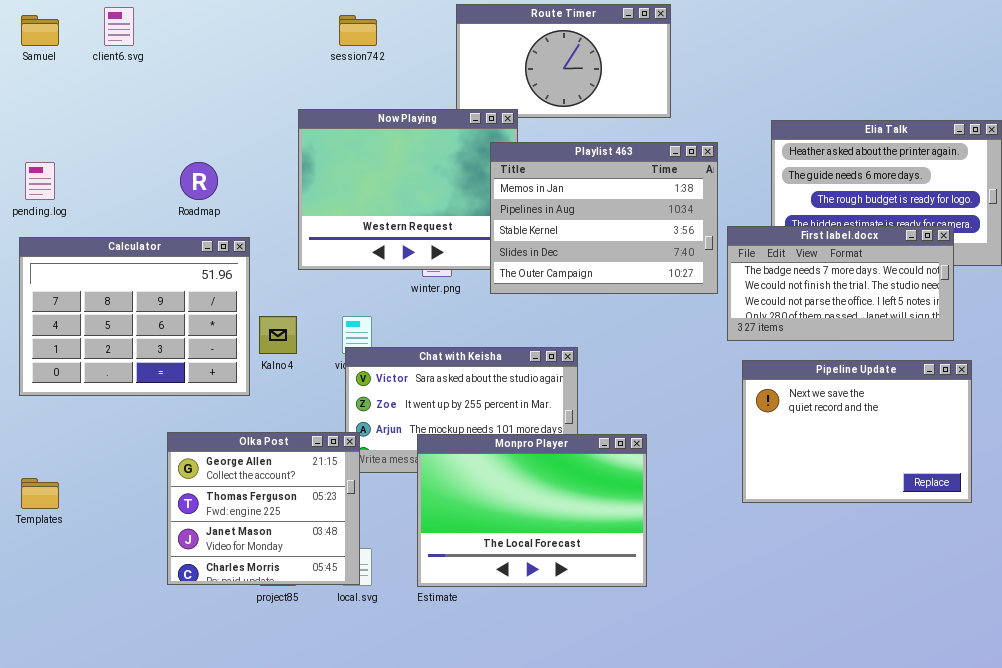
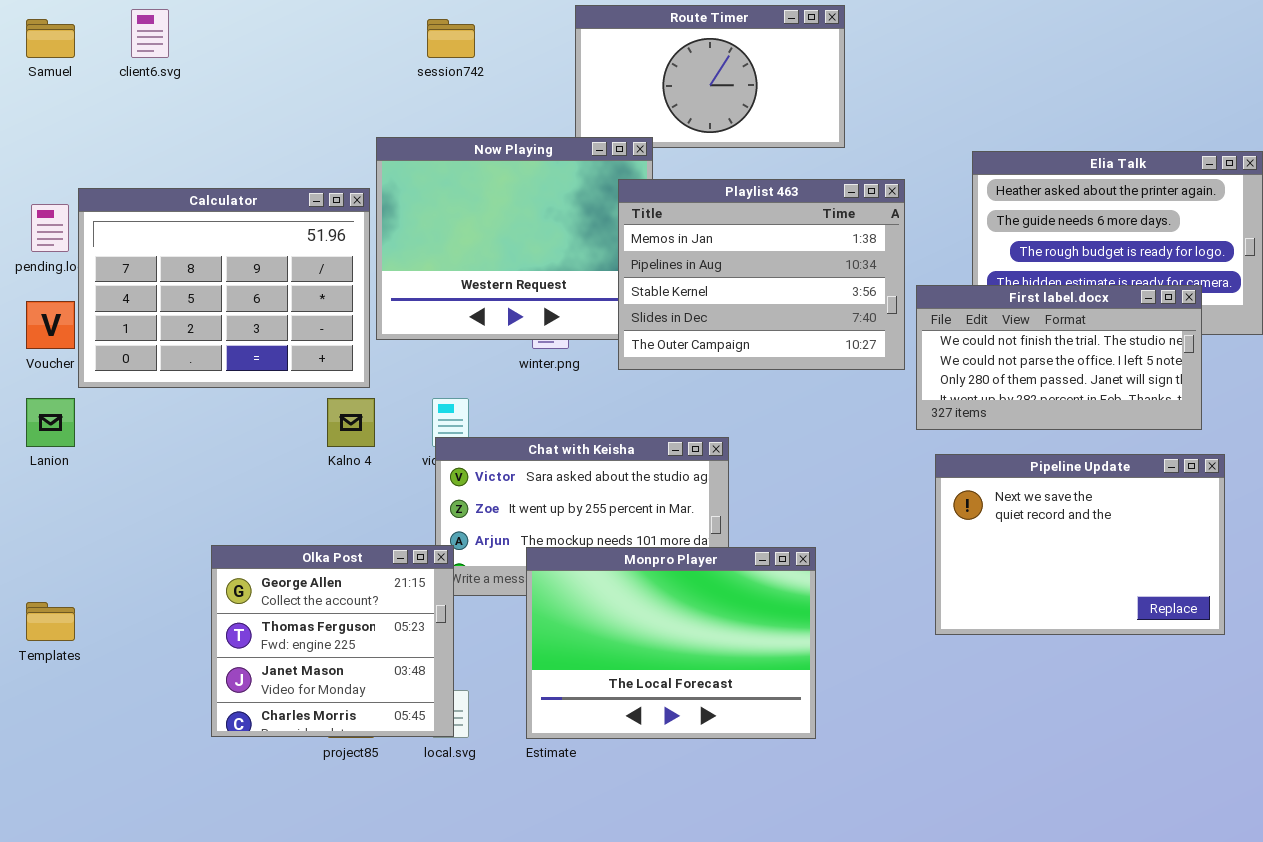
First label.docx: [727,226,954,341] -> [916,285,1202,430], scrolled down 1 row
Calculator: [19,237,250,396] -> [78,188,370,388], moved

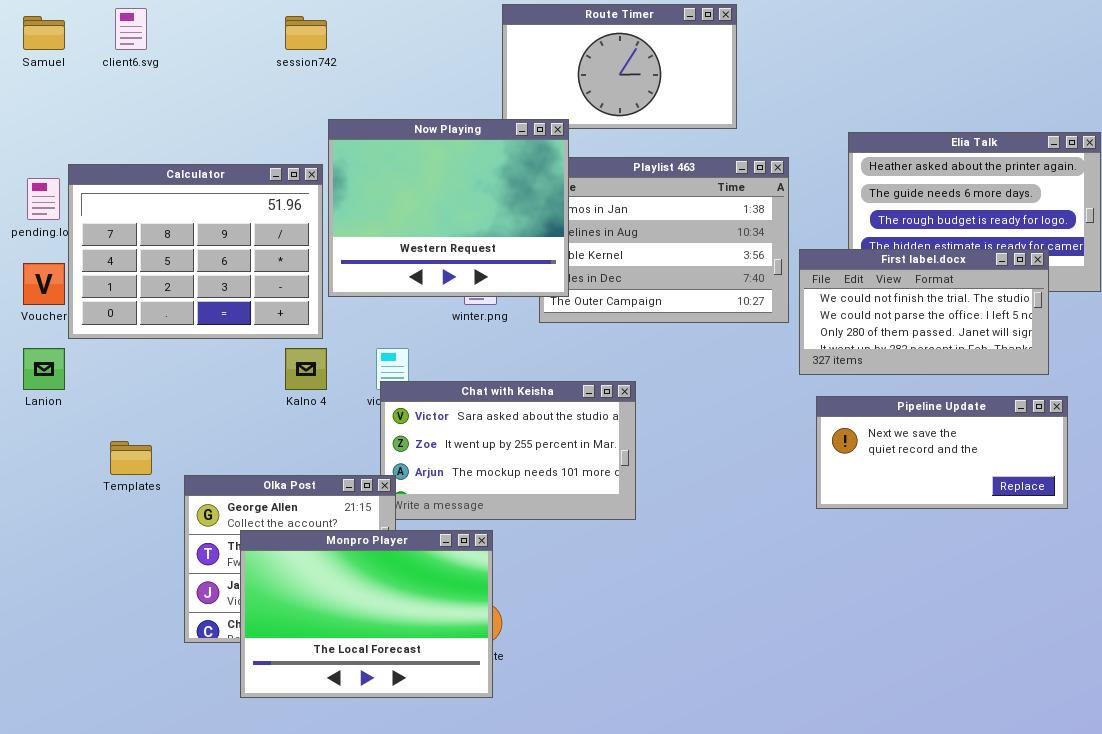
session742: [427,19,475,58] -> [285,16,327,50], moved
Now Playing: [376,137,653,340] -> [328,119,569,297], raised
Pipeline Update: [935,454,1225,635] -> [816,396,1068,509], resized
Monpro Player: [526,547,816,739] -> [240,530,493,698], moved
Templates: [26,602,75,641] -> [110,441,152,475], moved

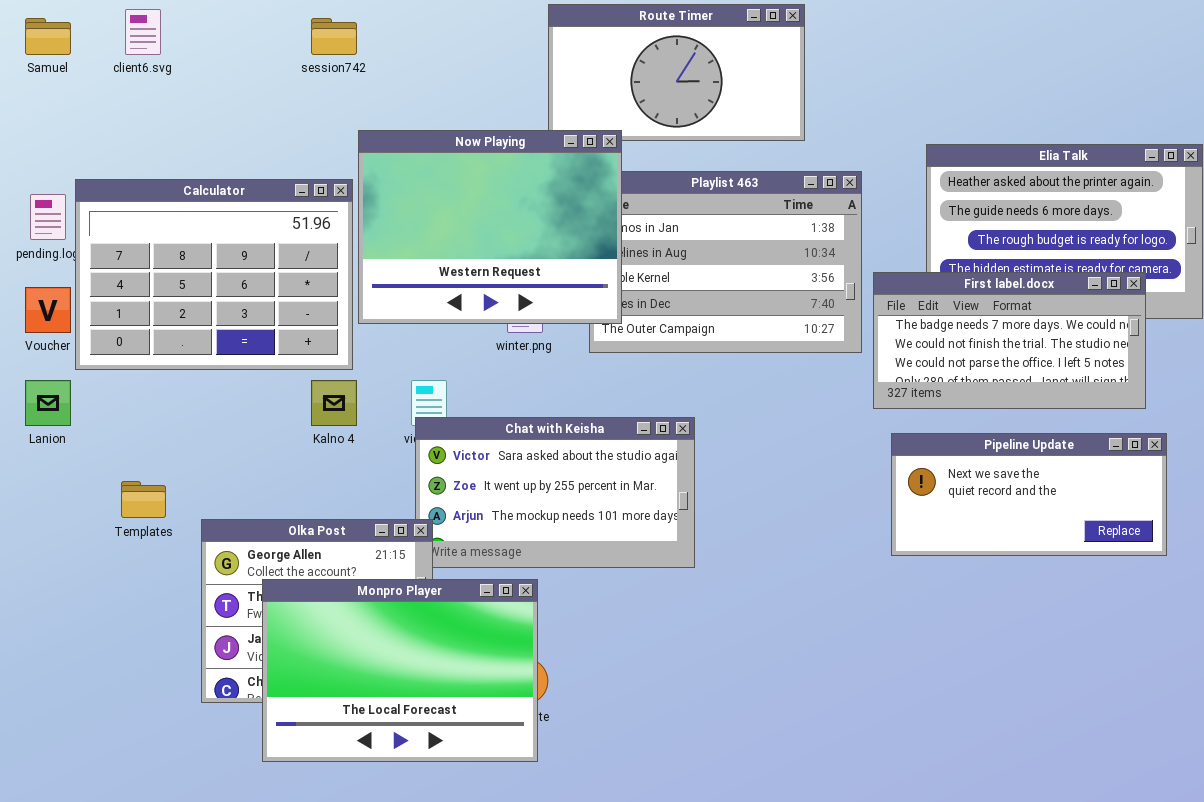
First label.docx: [799,249,1049,375] -> [873,272,1146,409], scrolled up 1 row

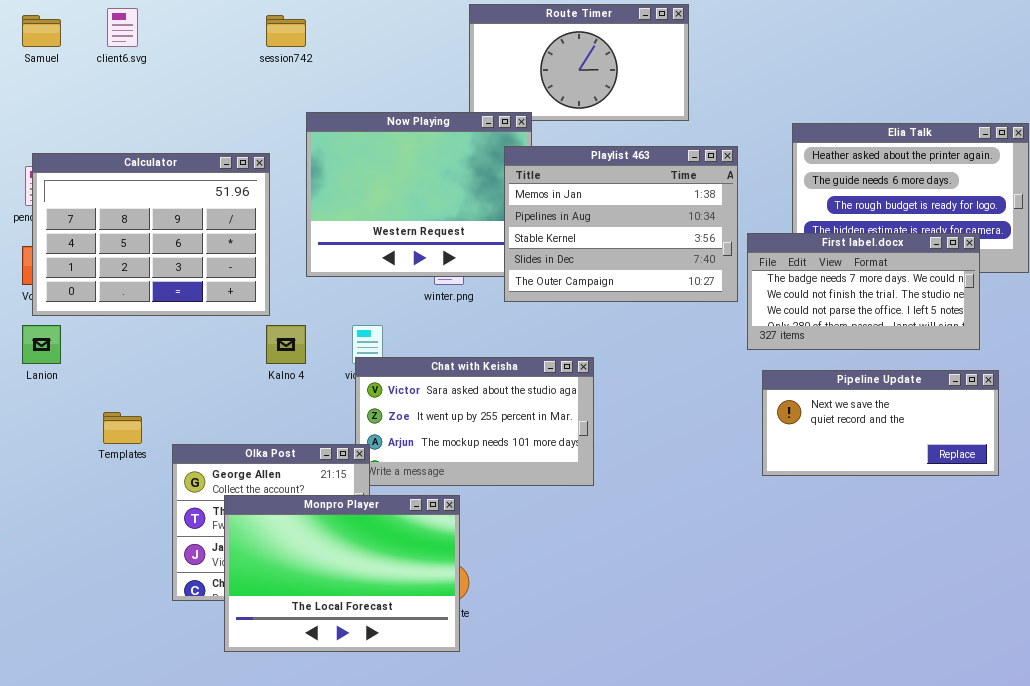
Playlist 463: [589,171,862,353] -> [504,146,738,302], raised
Calculator: [75,179,353,370] -> [32,153,270,316], moved

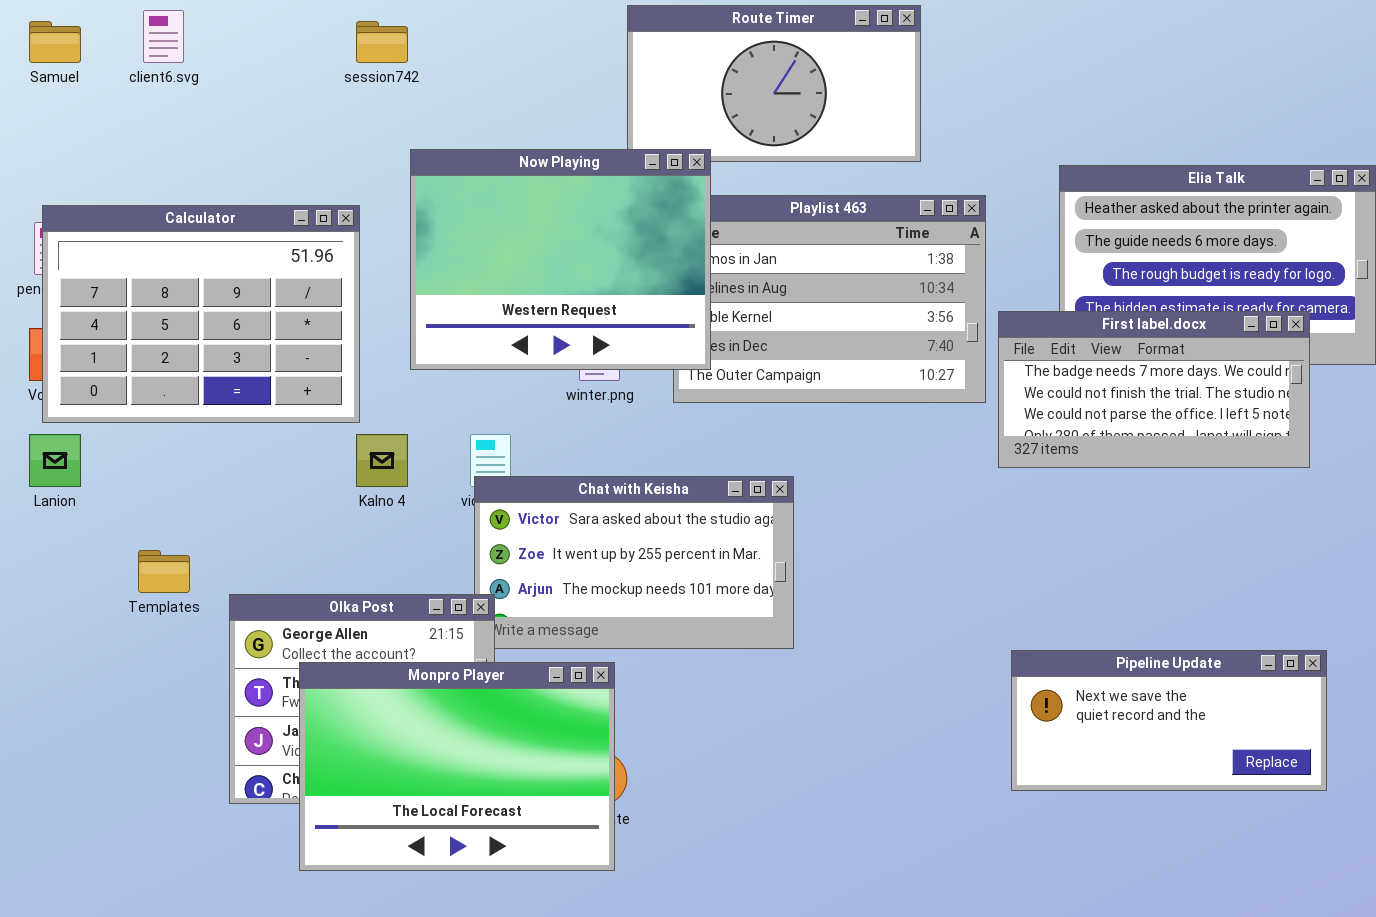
Now Playing: [306,112,532,277] -> [410,149,711,370], raised
Pipeline Update: [762,370,999,476] -> [1011,650,1327,791], moved

